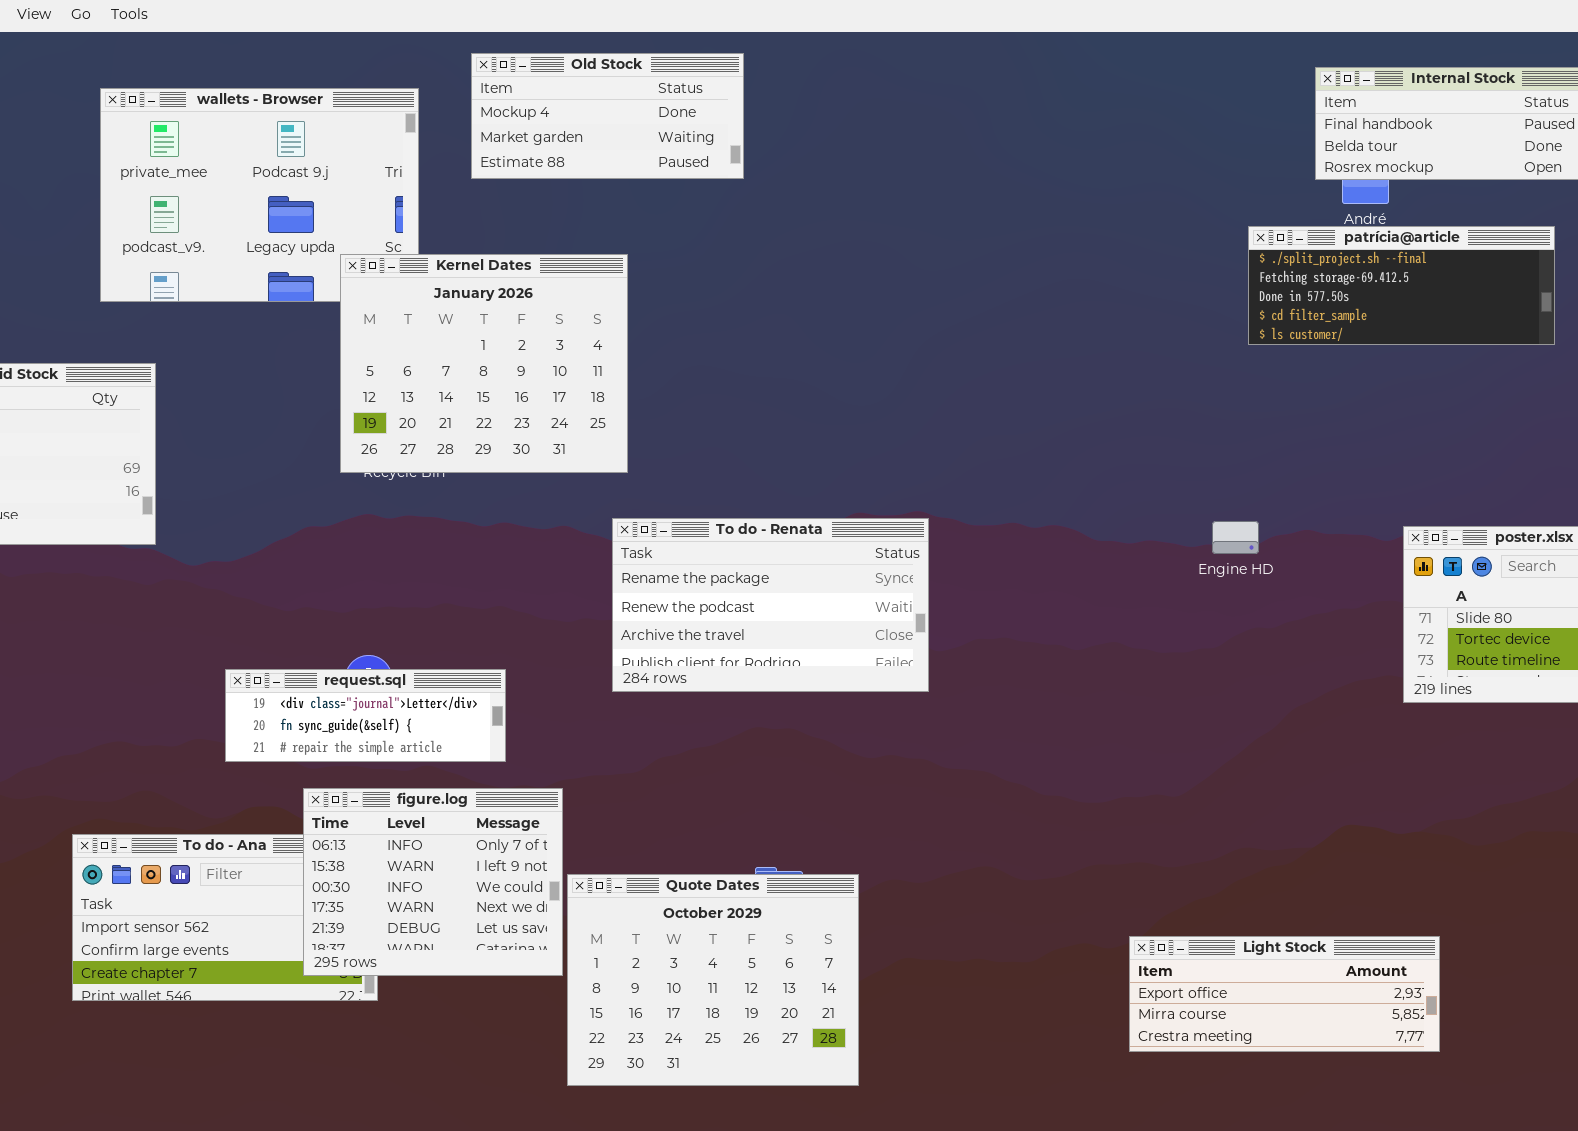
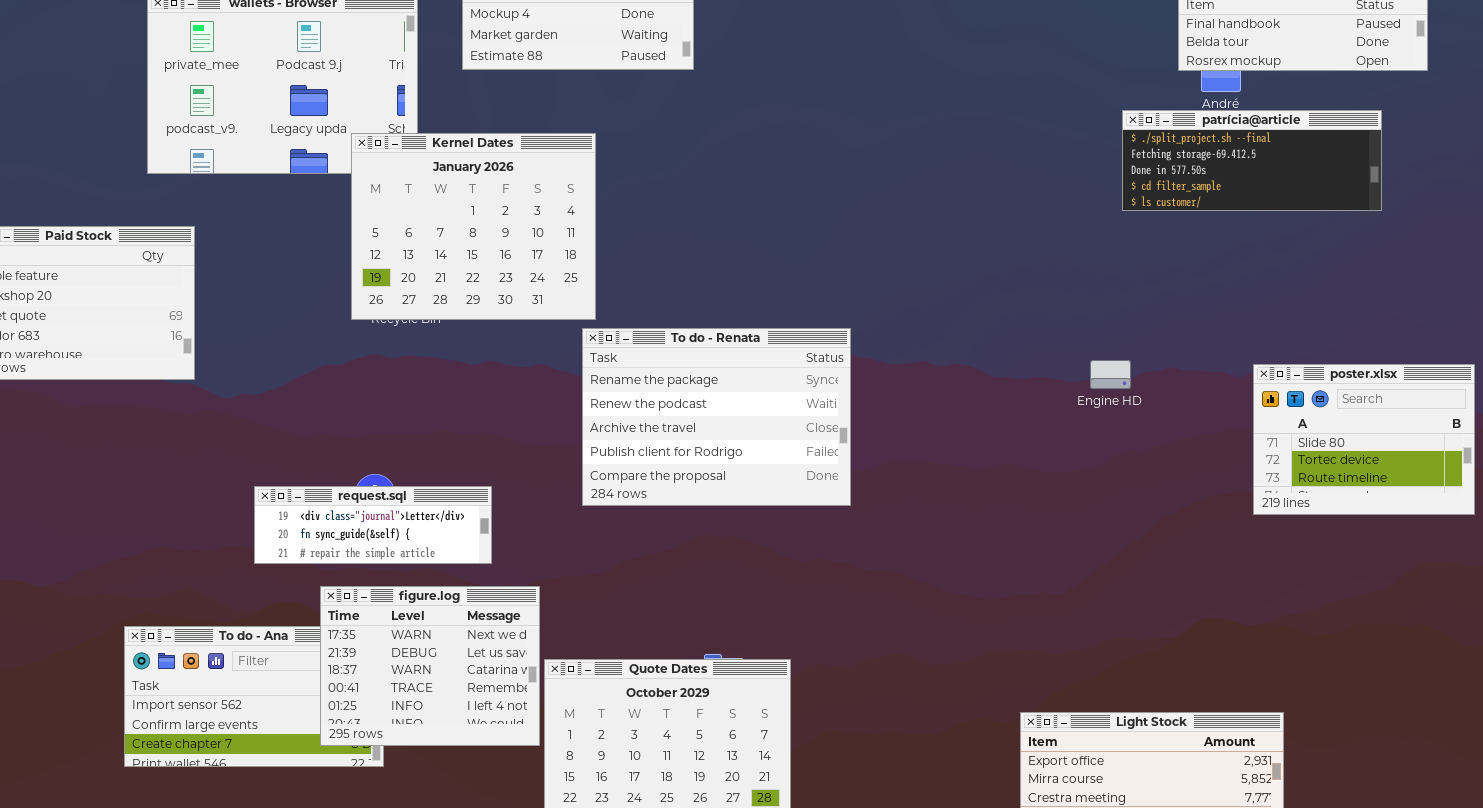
To do - Renata: [612,518,929,692] -> [582,328,851,506], resized
figure.log: [303,788,563,976] -> [320,586,540,746], scrolled down 3 rows

